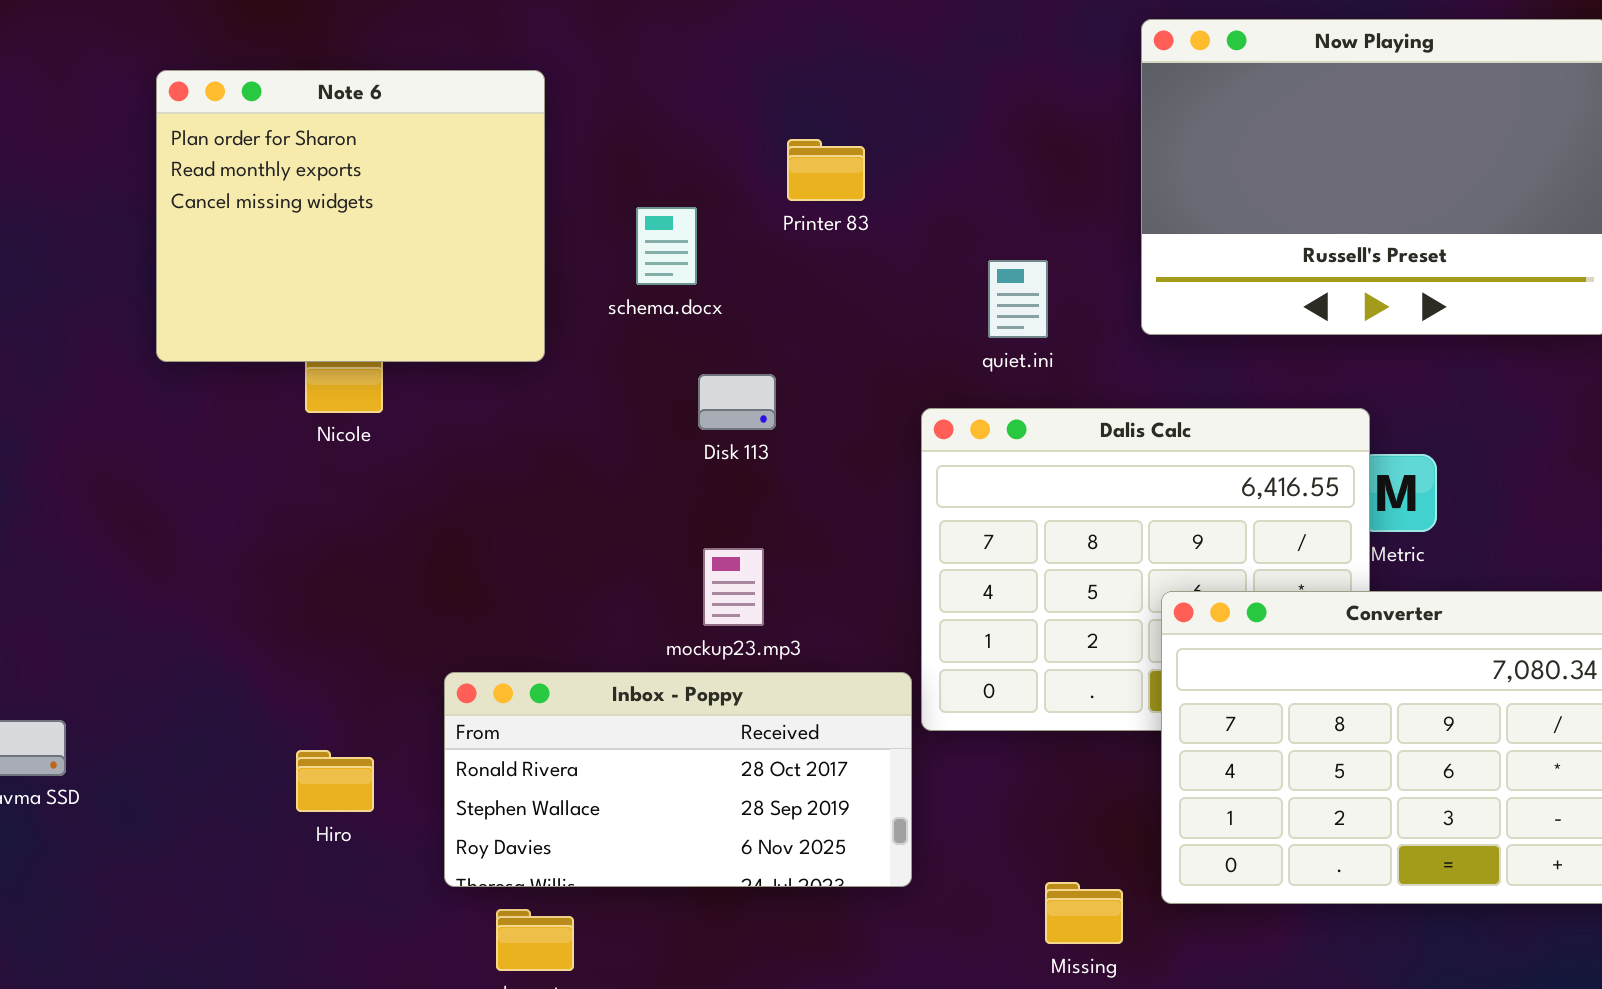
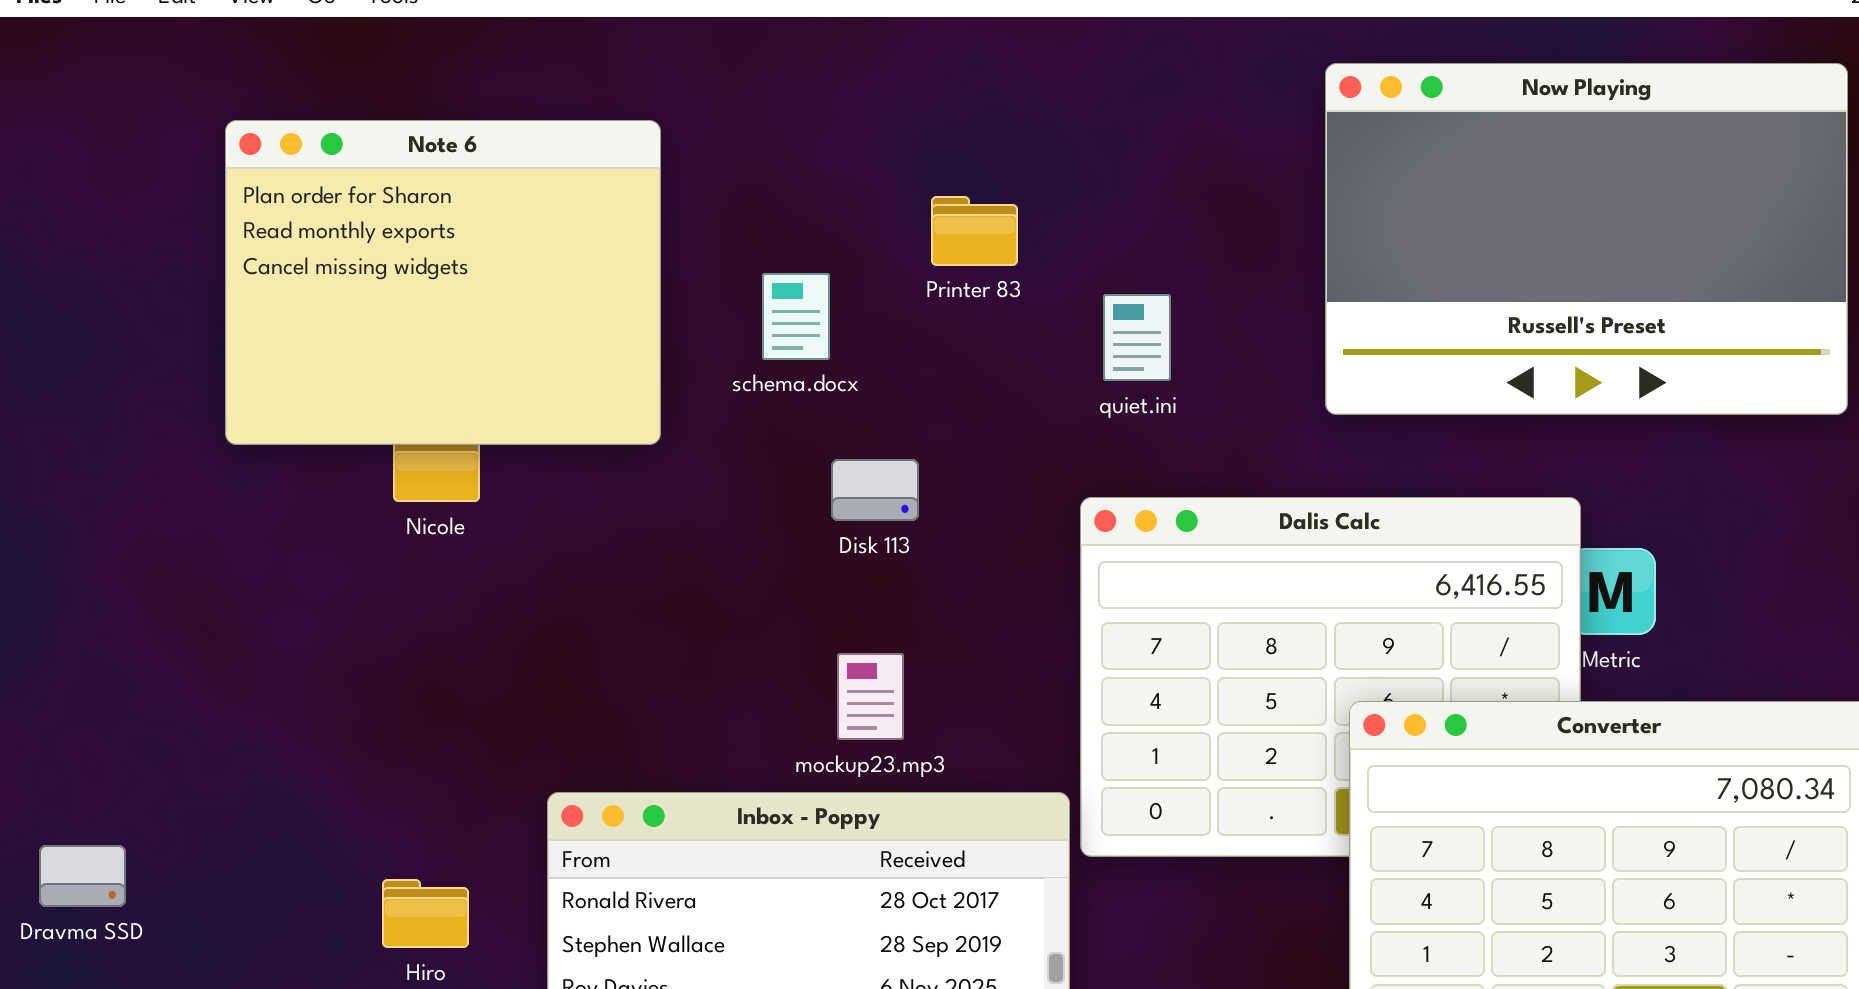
quiet.ini: [988,260,1048,338] -> [1103,294,1171,381], moved

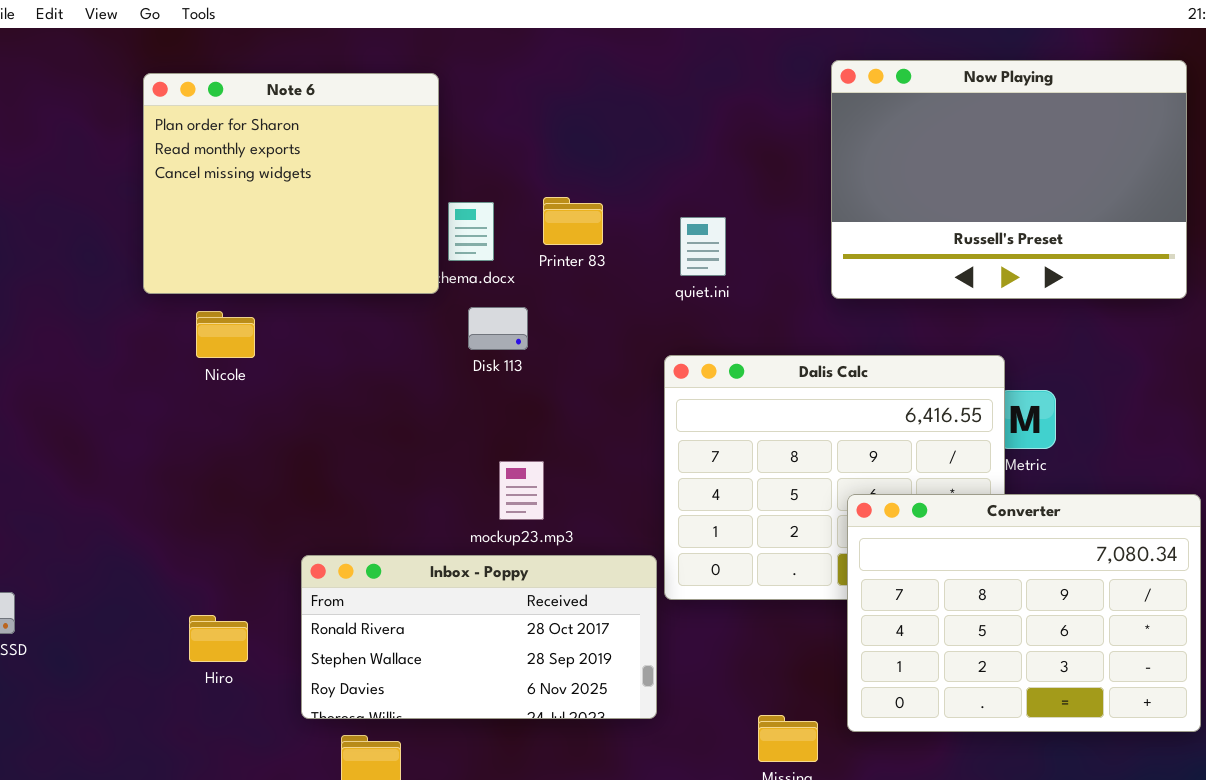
Note 6: [225,120,661,445] -> [143,73,439,294], moved
Printer 83: [931,196,1018,266] -> [543,197,603,245], moved
Disk 113: [831,459,919,521] -> [468,307,528,350], moved

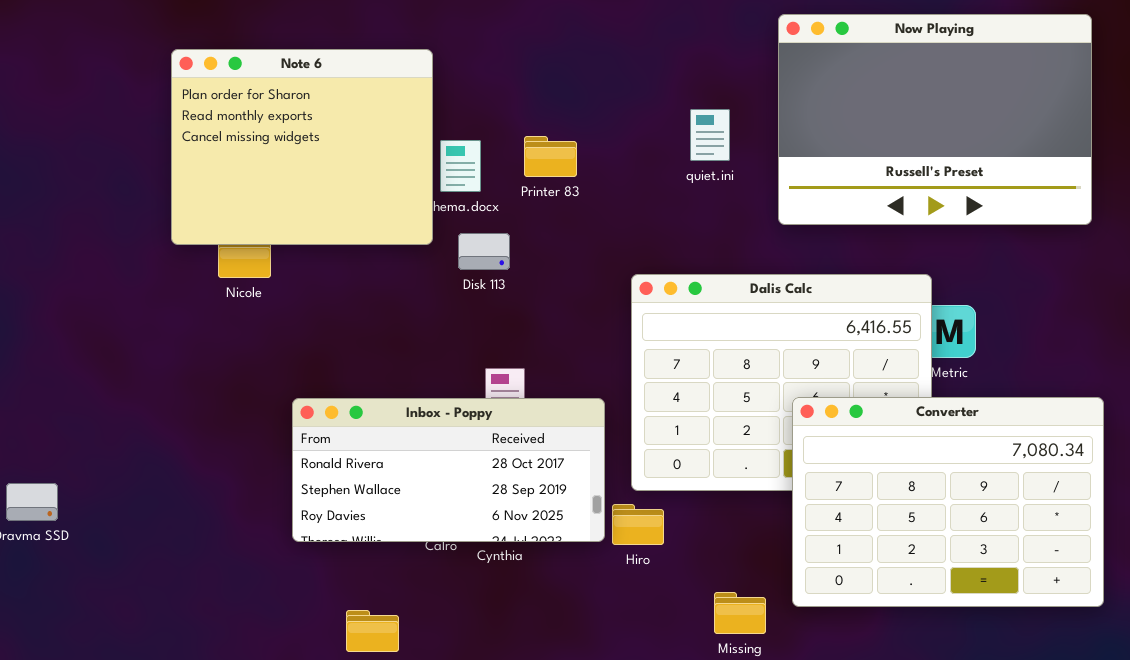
Note 6: [143,73,439,294] -> [171,49,433,245], moved
quiet.ini: [680,217,726,276] -> [690,109,730,161], moved
Inbox - Poppy: [301,555,657,719] -> [292,398,605,542], moved
Hiro: [189,615,248,662] -> [612,504,664,545], moved

